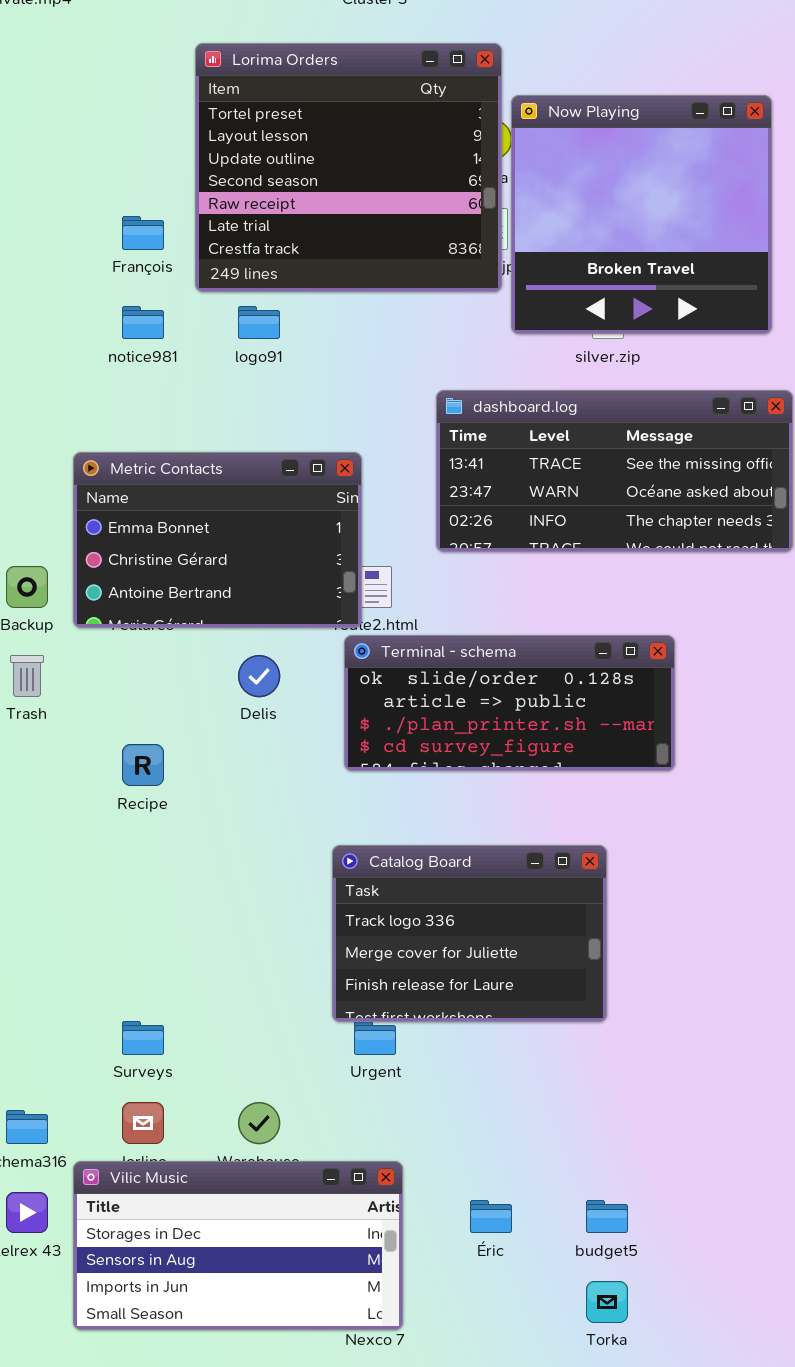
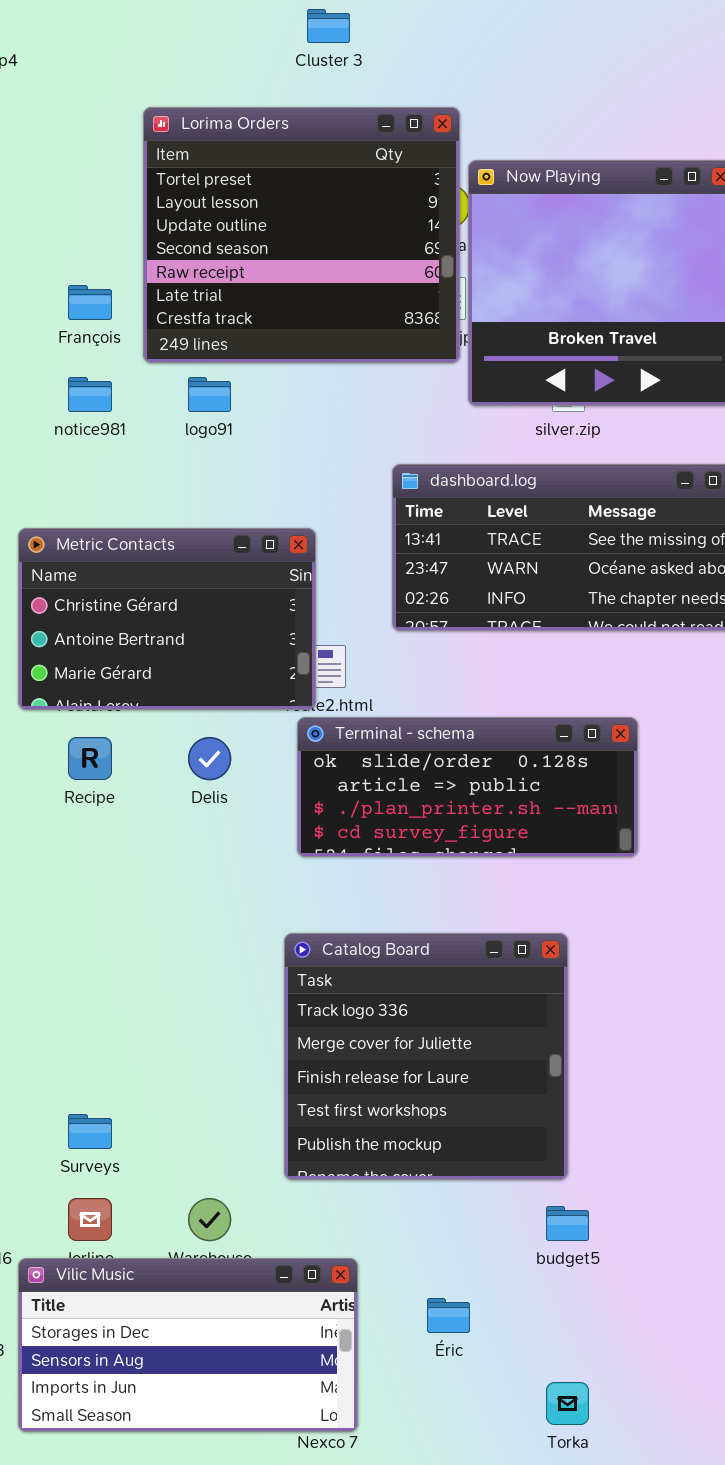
Metric Contacts: [73,452,362,628] -> [18,528,316,710], scrolled down 1 row
Recipe: [122,744,164,786] -> [68,737,112,780], moved
Catalog Board: [332,845,607,1022] -> [284,933,568,1180], resized
budget5: [586,1200,628,1233] -> [546,1206,589,1241], moved

